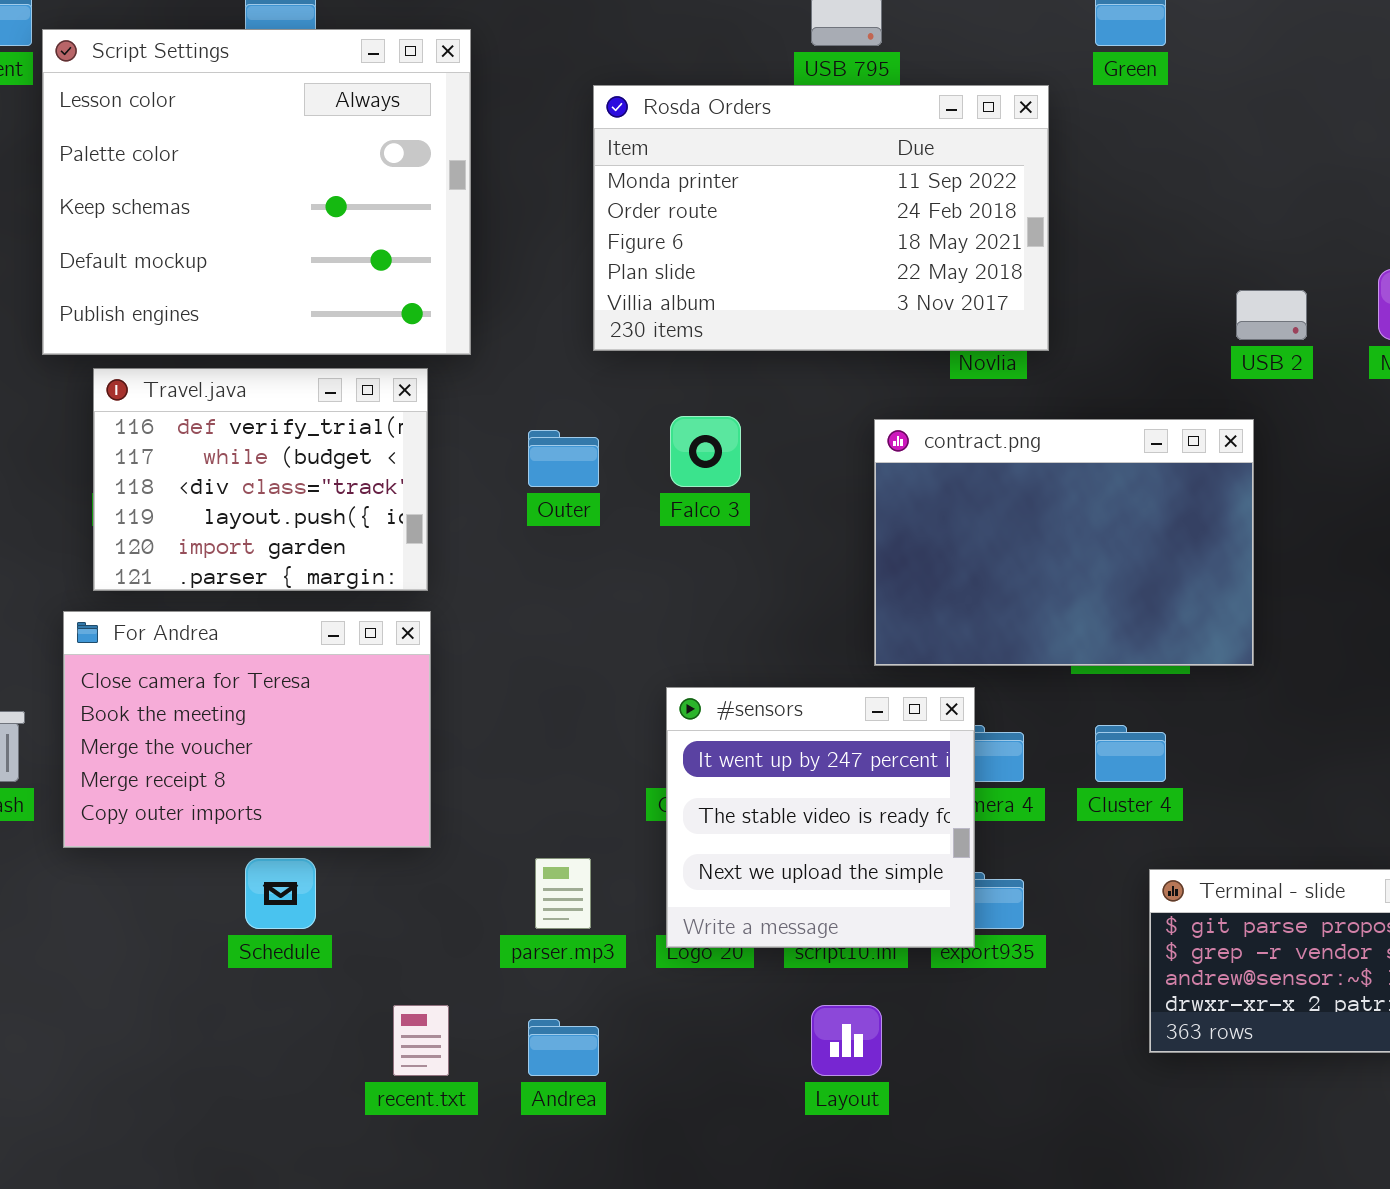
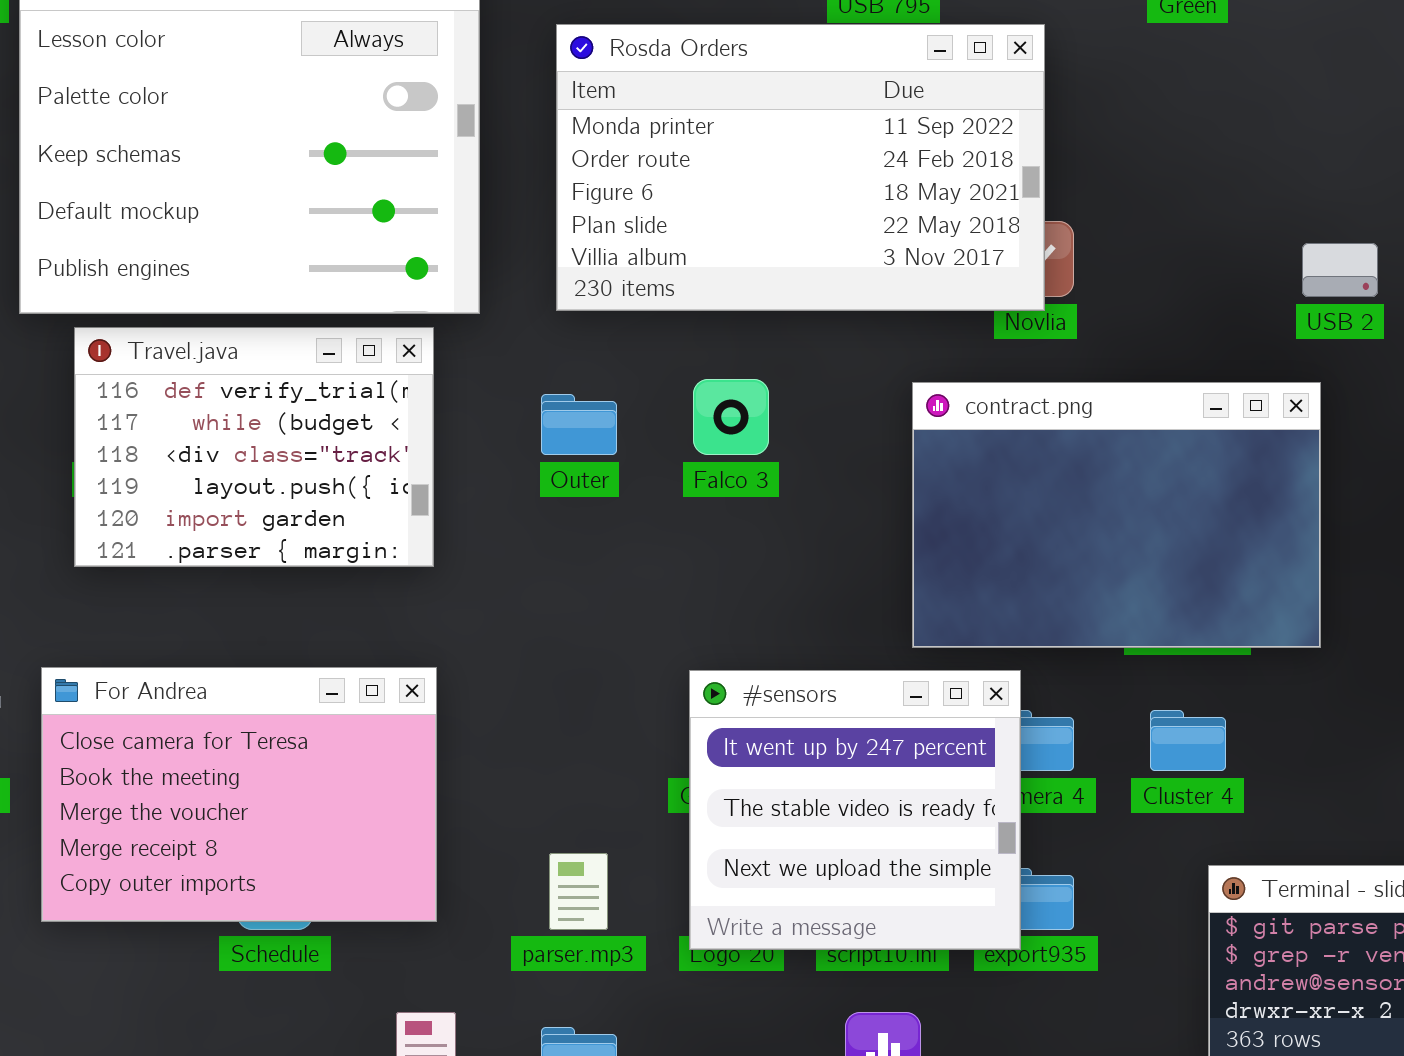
Rosda Orders: [593,85,1049,351] -> [556,24,1045,311], moved
For Andrea: [63,611,431,848] -> [41,667,437,922], moved

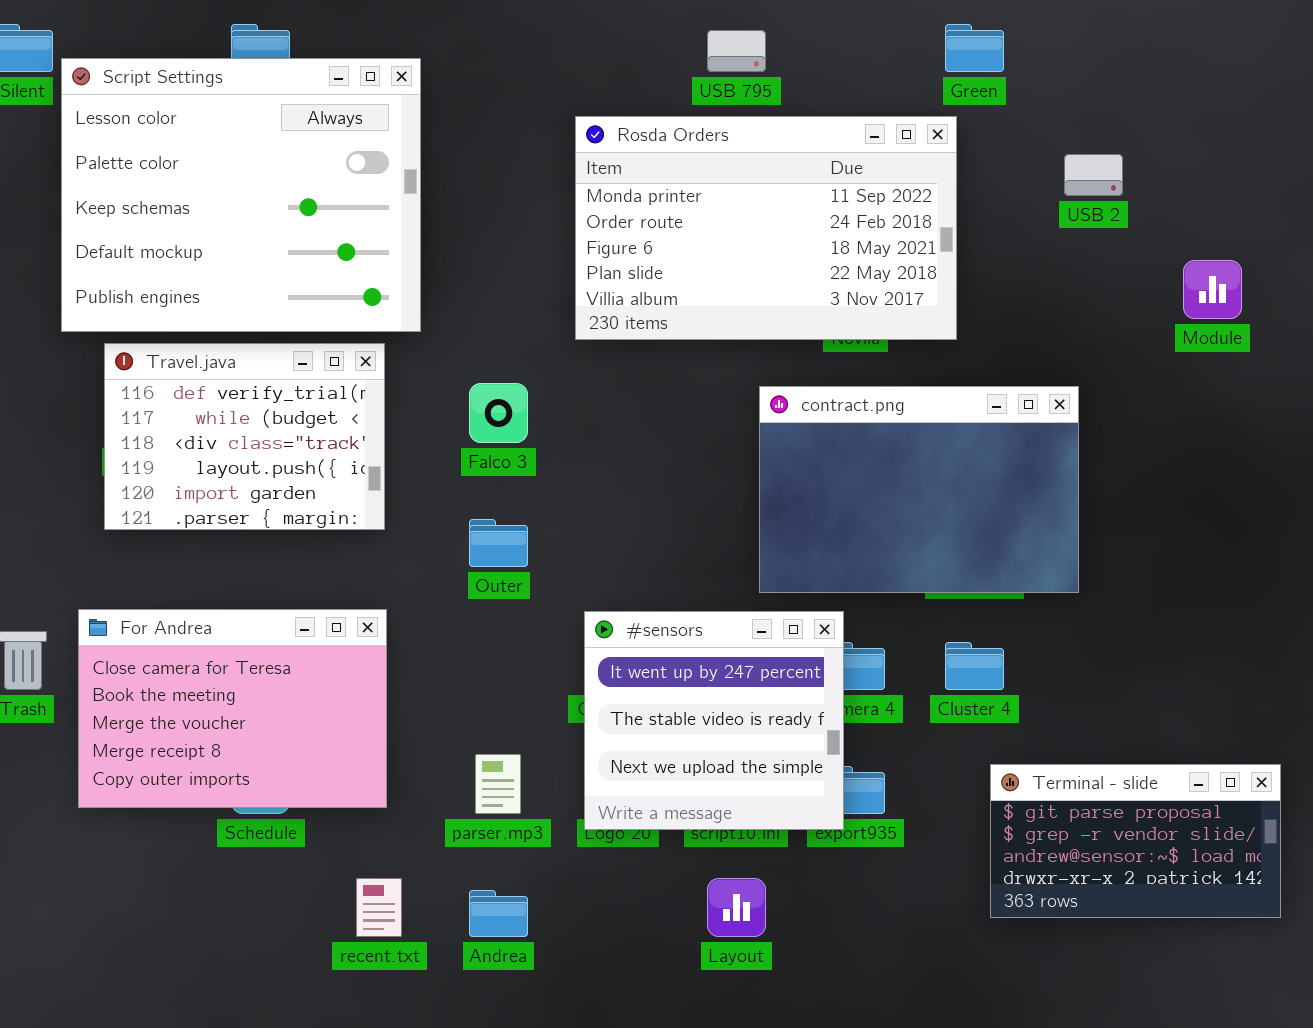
Rosda Orders: [556,24,1045,311] -> [575,116,957,340], moved
USB 2: [1302,243,1378,297] -> [1064,154,1123,196], moved
Falco 3: [693,379,769,455] -> [469,383,528,443], moved
Outer: [541,394,617,455] -> [469,519,528,567], moved

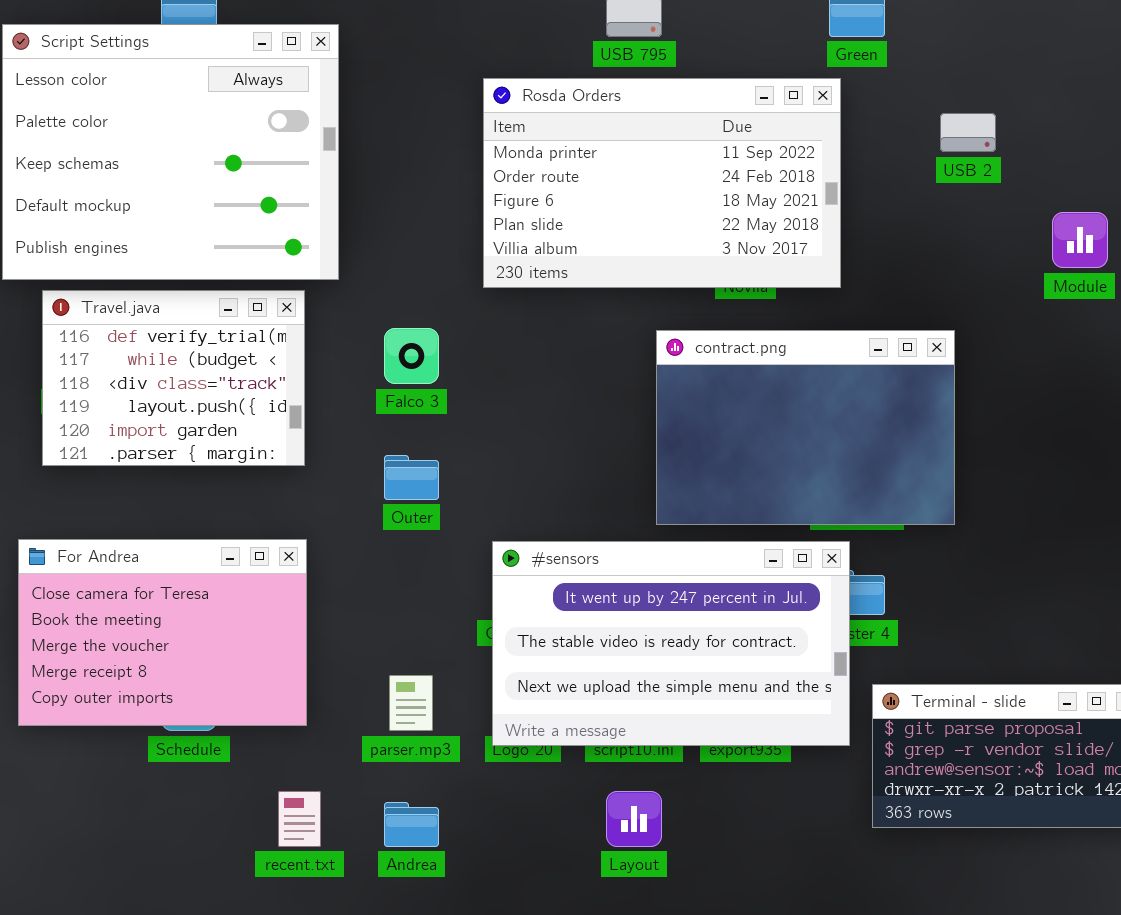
#sensors: [584,611,844,830] -> [492,541,850,746], resized

